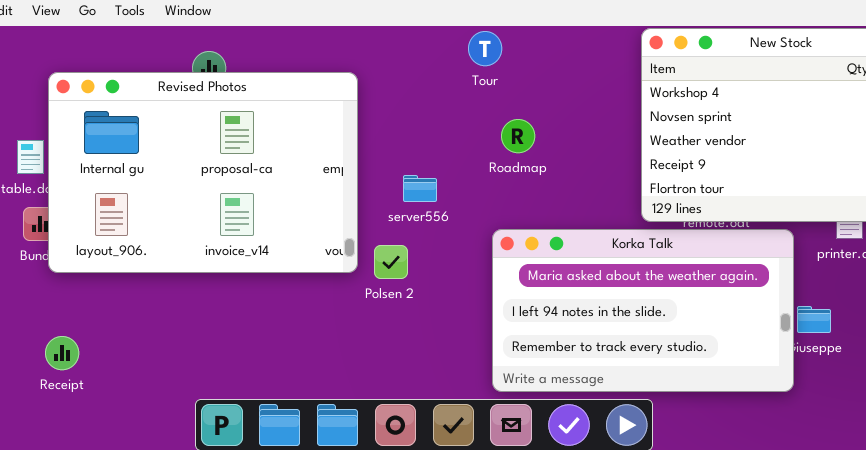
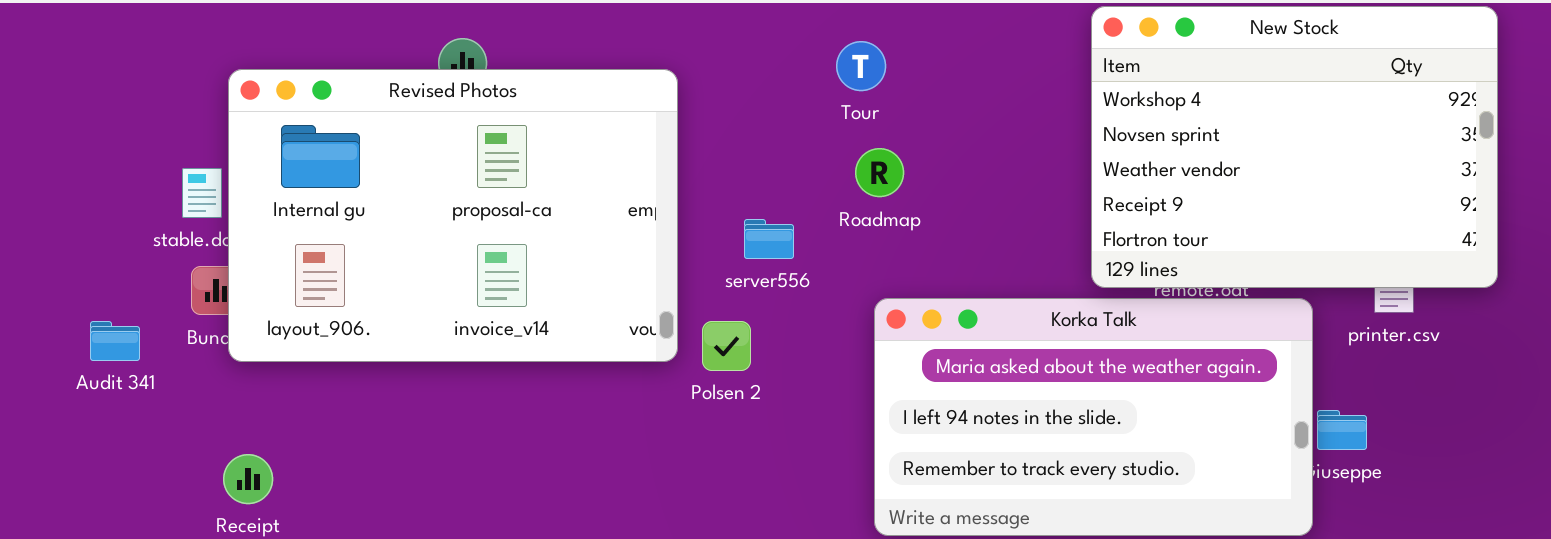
Tour: [468,31,502,66] -> [836,41,886,91], moved
Roadmap: [501,119,535,153] -> [855,148,904,197], moved

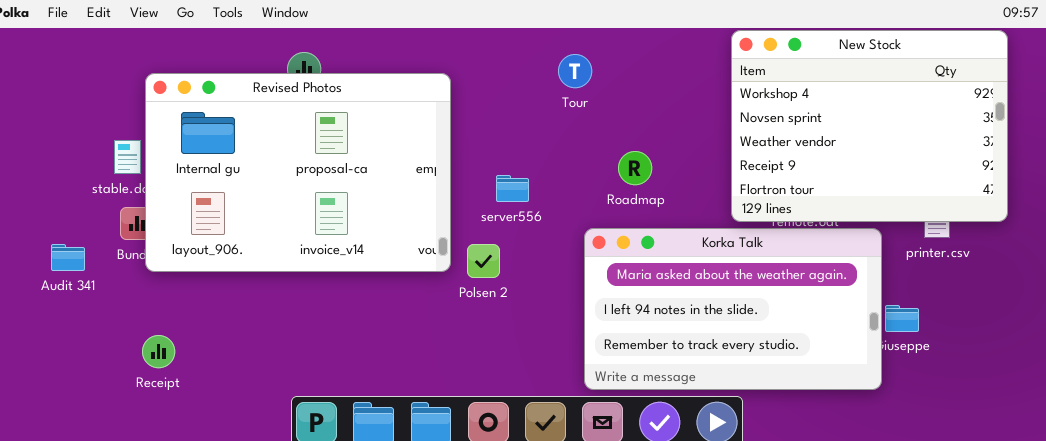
Roadmap: [855,148,904,197] -> [618,151,652,185], moved

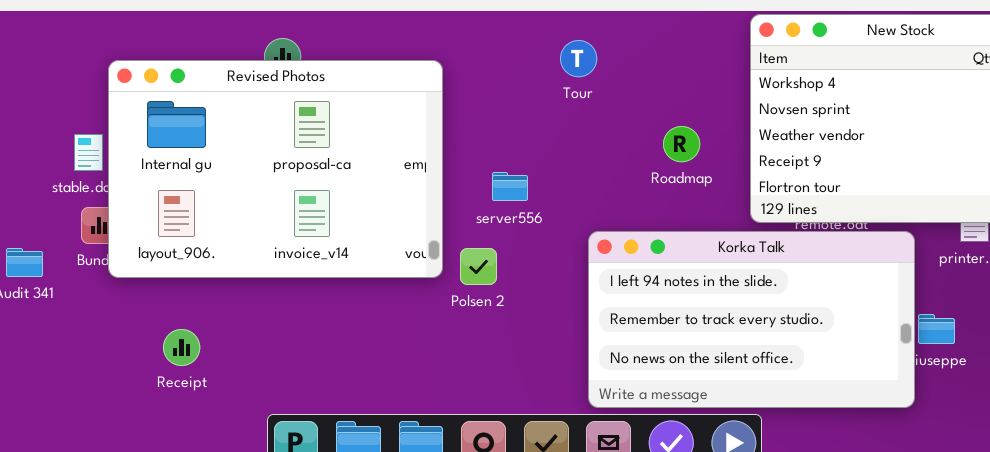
Roadmap: [618,151,652,185] -> [663,126,700,162], moved
Korka Talk: [584,228,882,390] -> [588,231,915,408], scrolled down 1 row
Receipt: [142,335,175,368] -> [163,329,200,366], moved

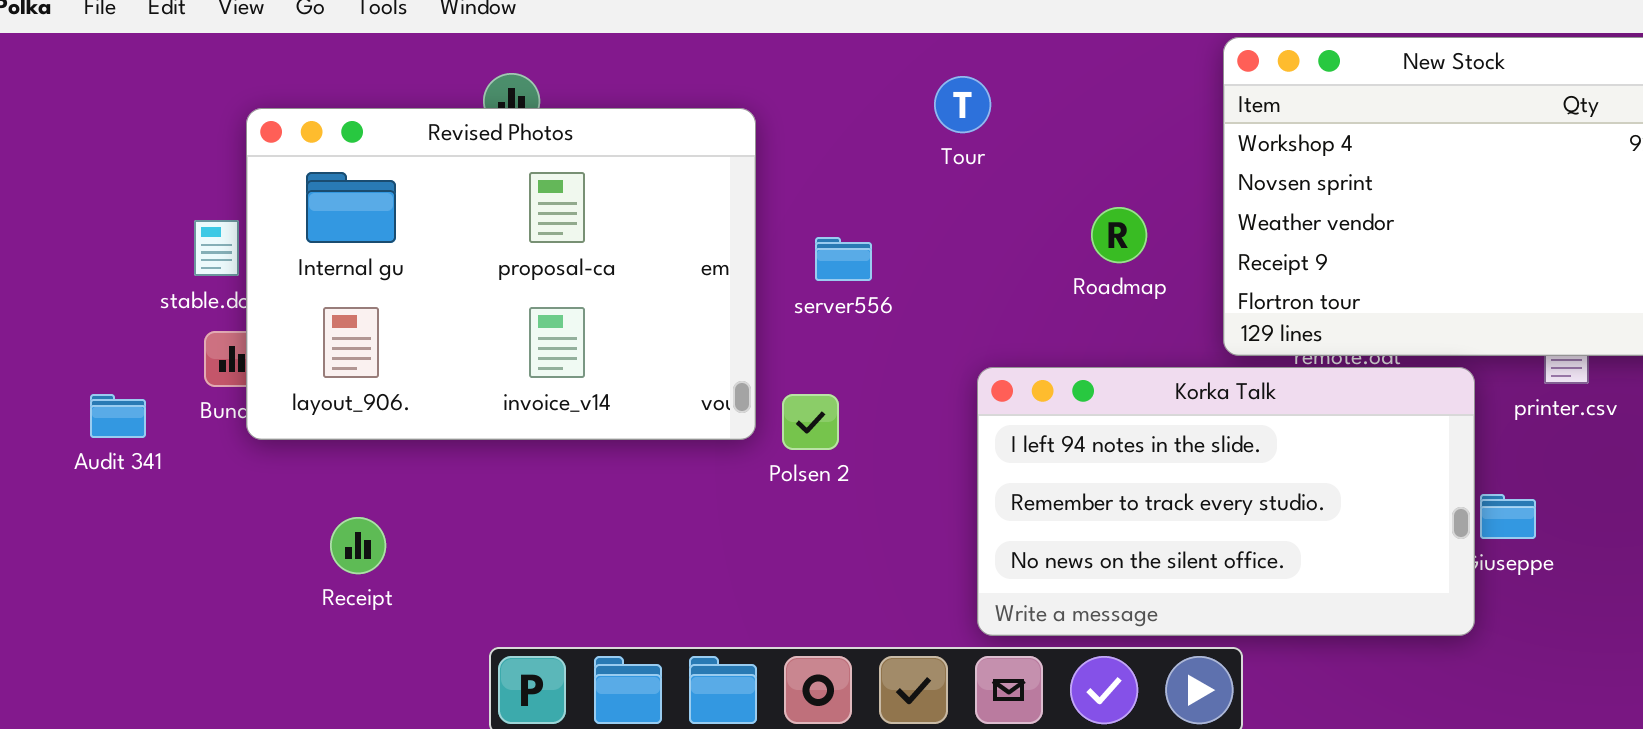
server556: [492,172,528,201] -> [815,237,872,281], moved

